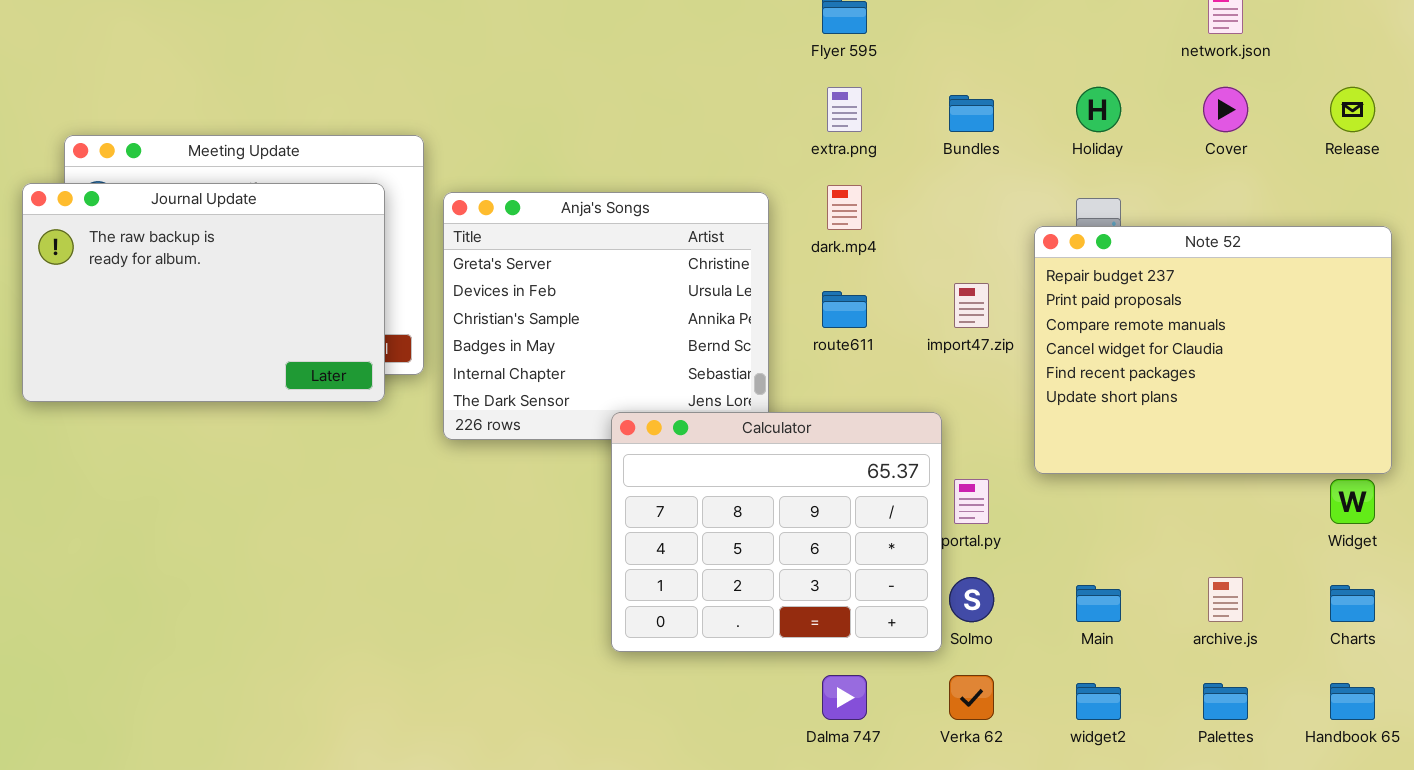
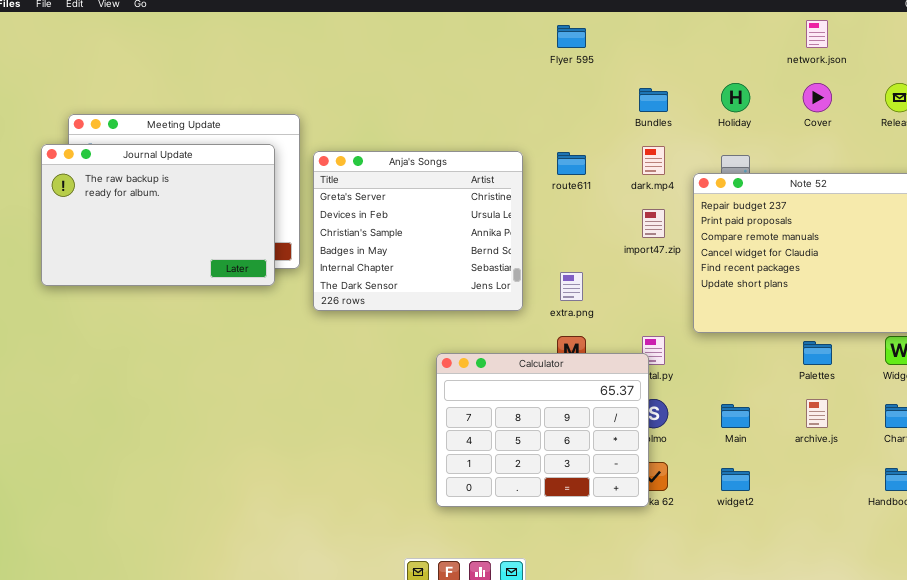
extra.png: [827,87,862,132] -> [560,272,583,301], moved
dark.mp4: [827,185,862,230] -> [642,146,665,175], moved
route611: [822,291,867,328] -> [557,152,586,175], moved
Calculator: [611,412,942,652] -> [436,353,649,507], moved
Palettes: [1203,683,1248,720] -> [803,341,832,365], moved

